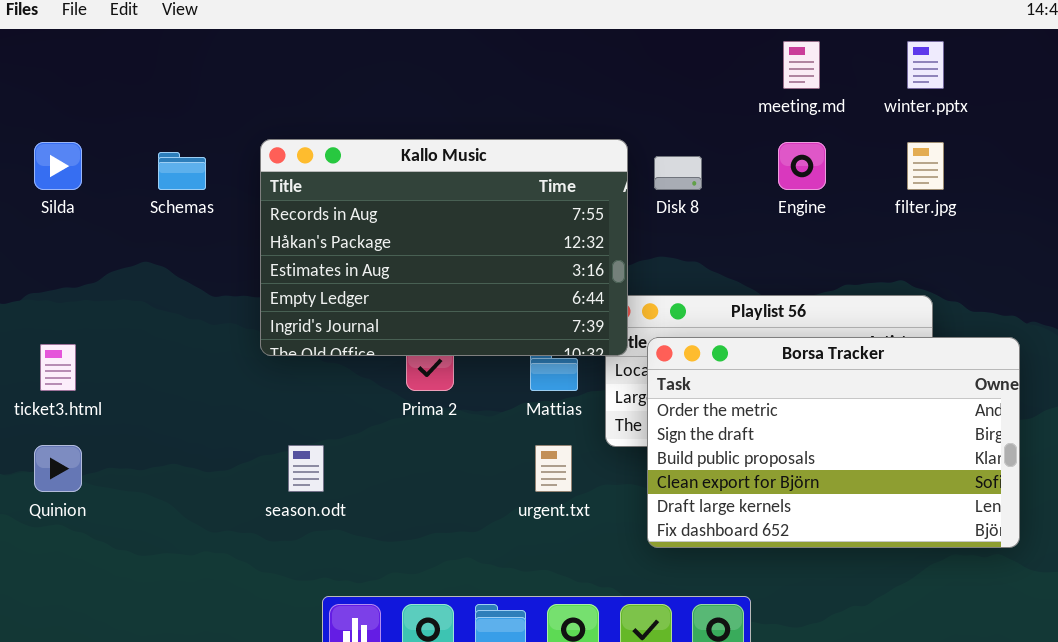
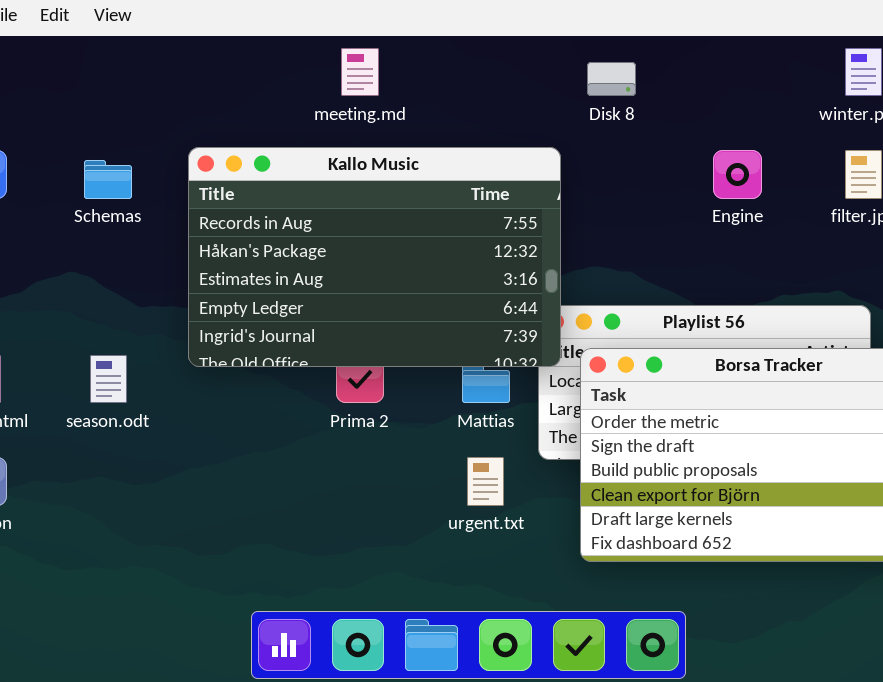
meeting.md: [783,41,820,89] -> [341,48,379,96], moved
Disk 8: [654,156,702,190] -> [587,62,636,96], moved
season.odt: [288,445,324,492] -> [90,355,127,403], moved

